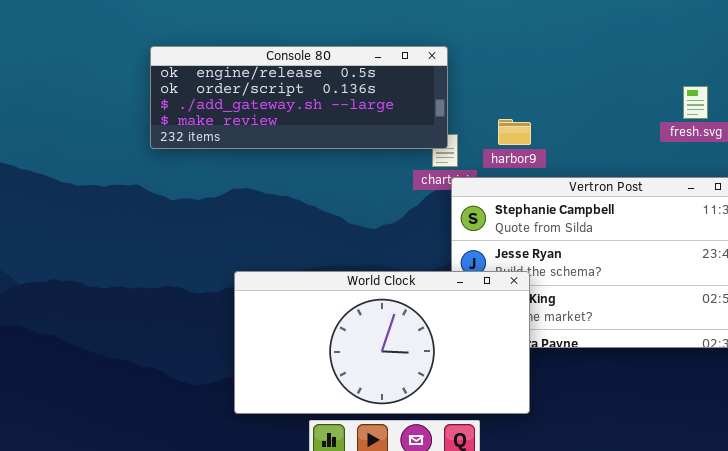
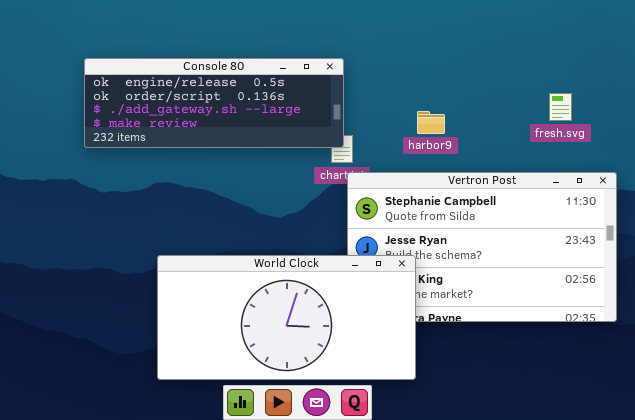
harbor9: [498,119,531,145] -> [417,111,445,134], moved

